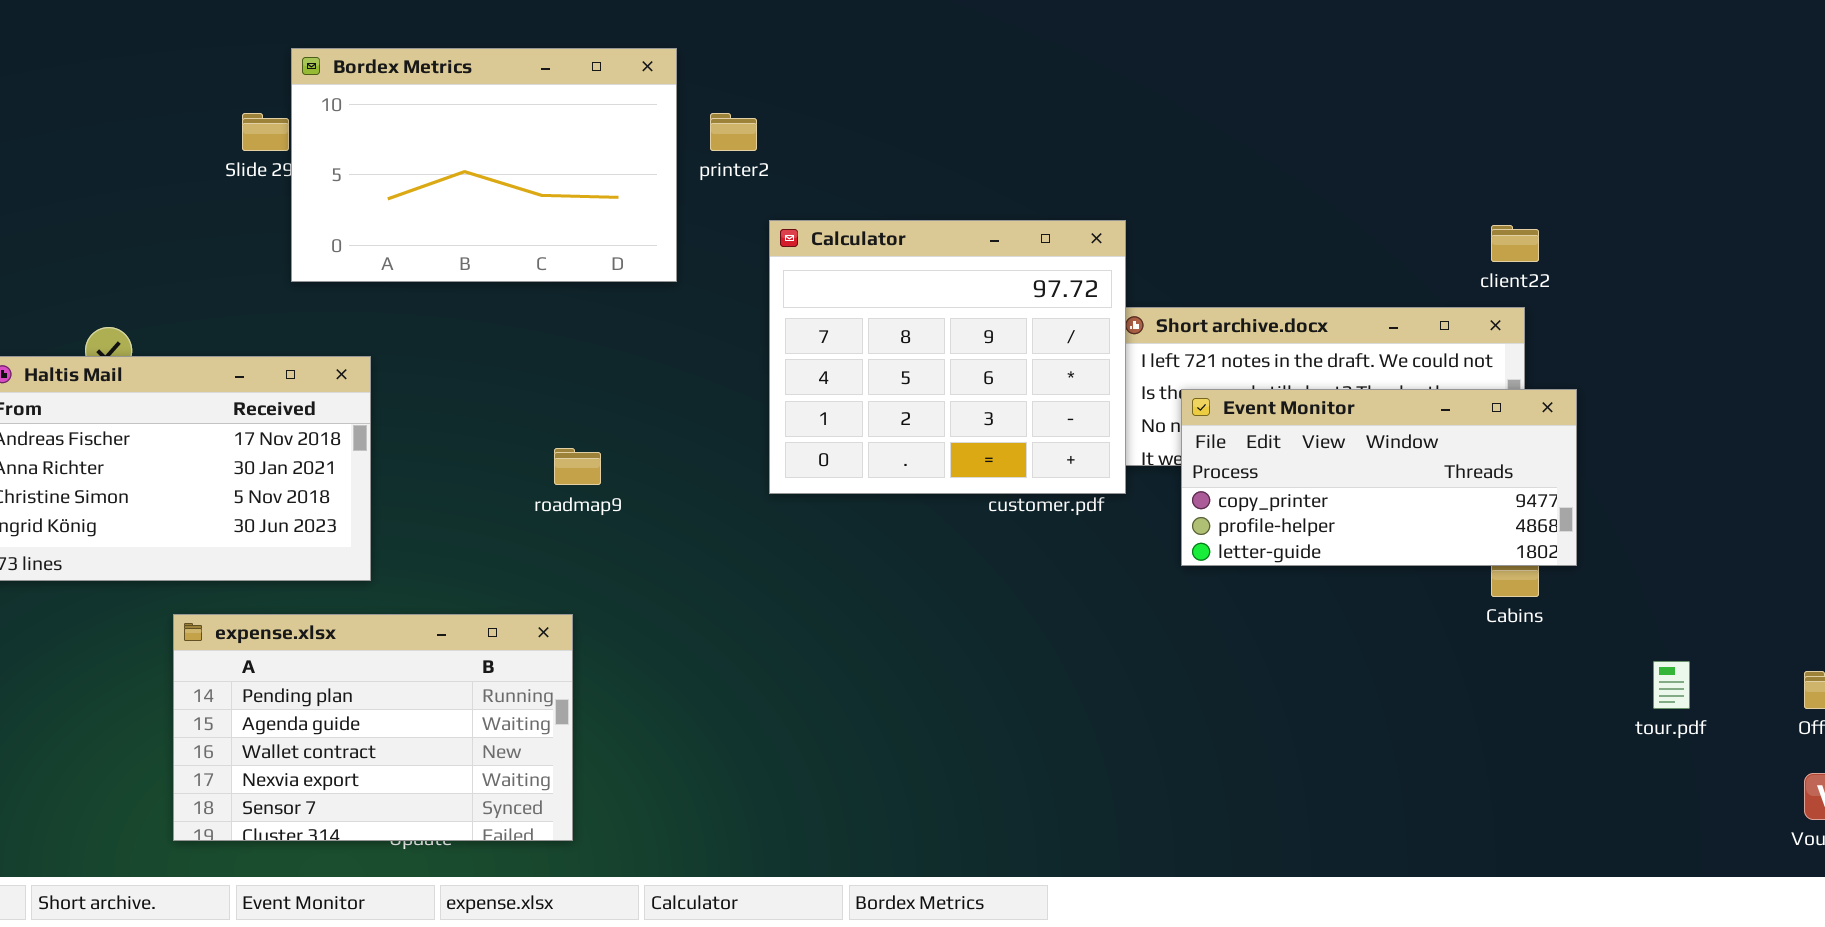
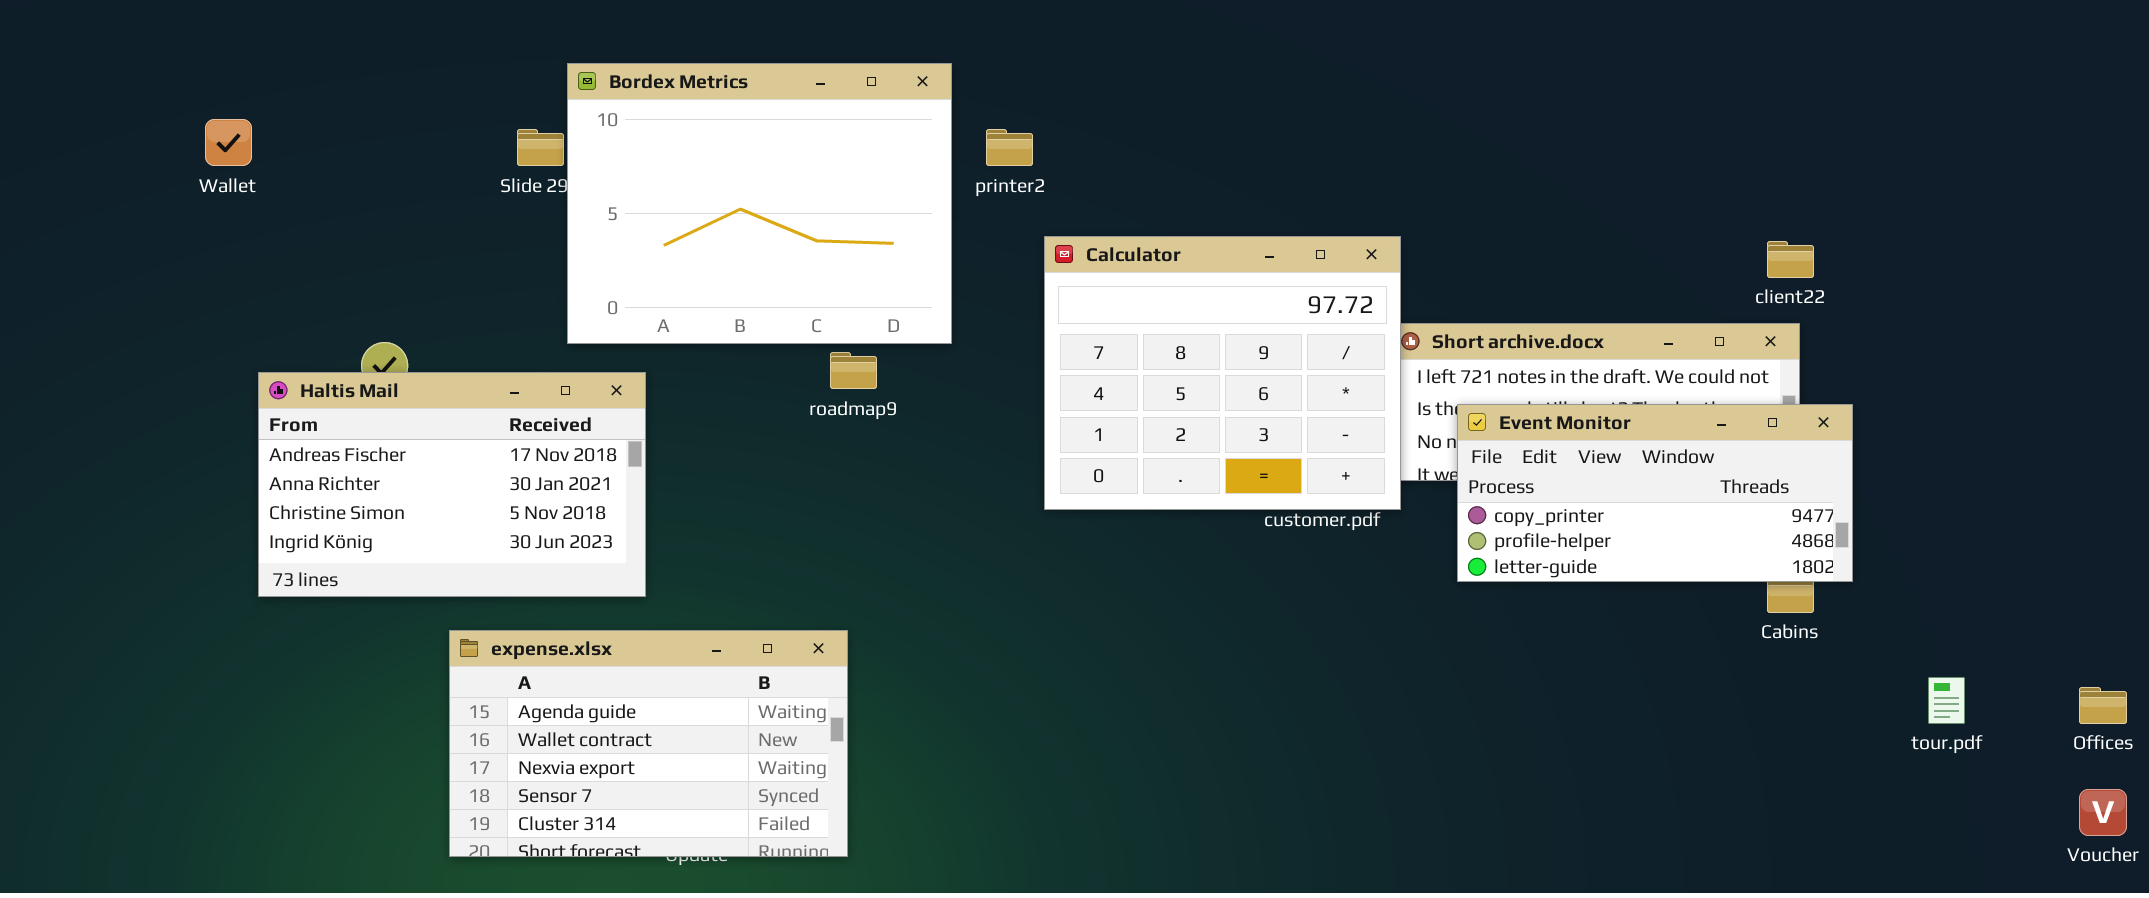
Bordex Metrics: [291,48,677,282] -> [567,63,952,344], resized
roadmap9: [554,448,601,485] -> [830,352,877,389], moved
expense.xlsx: [173,614,573,841] -> [449,630,848,857], scrolled down 1 row

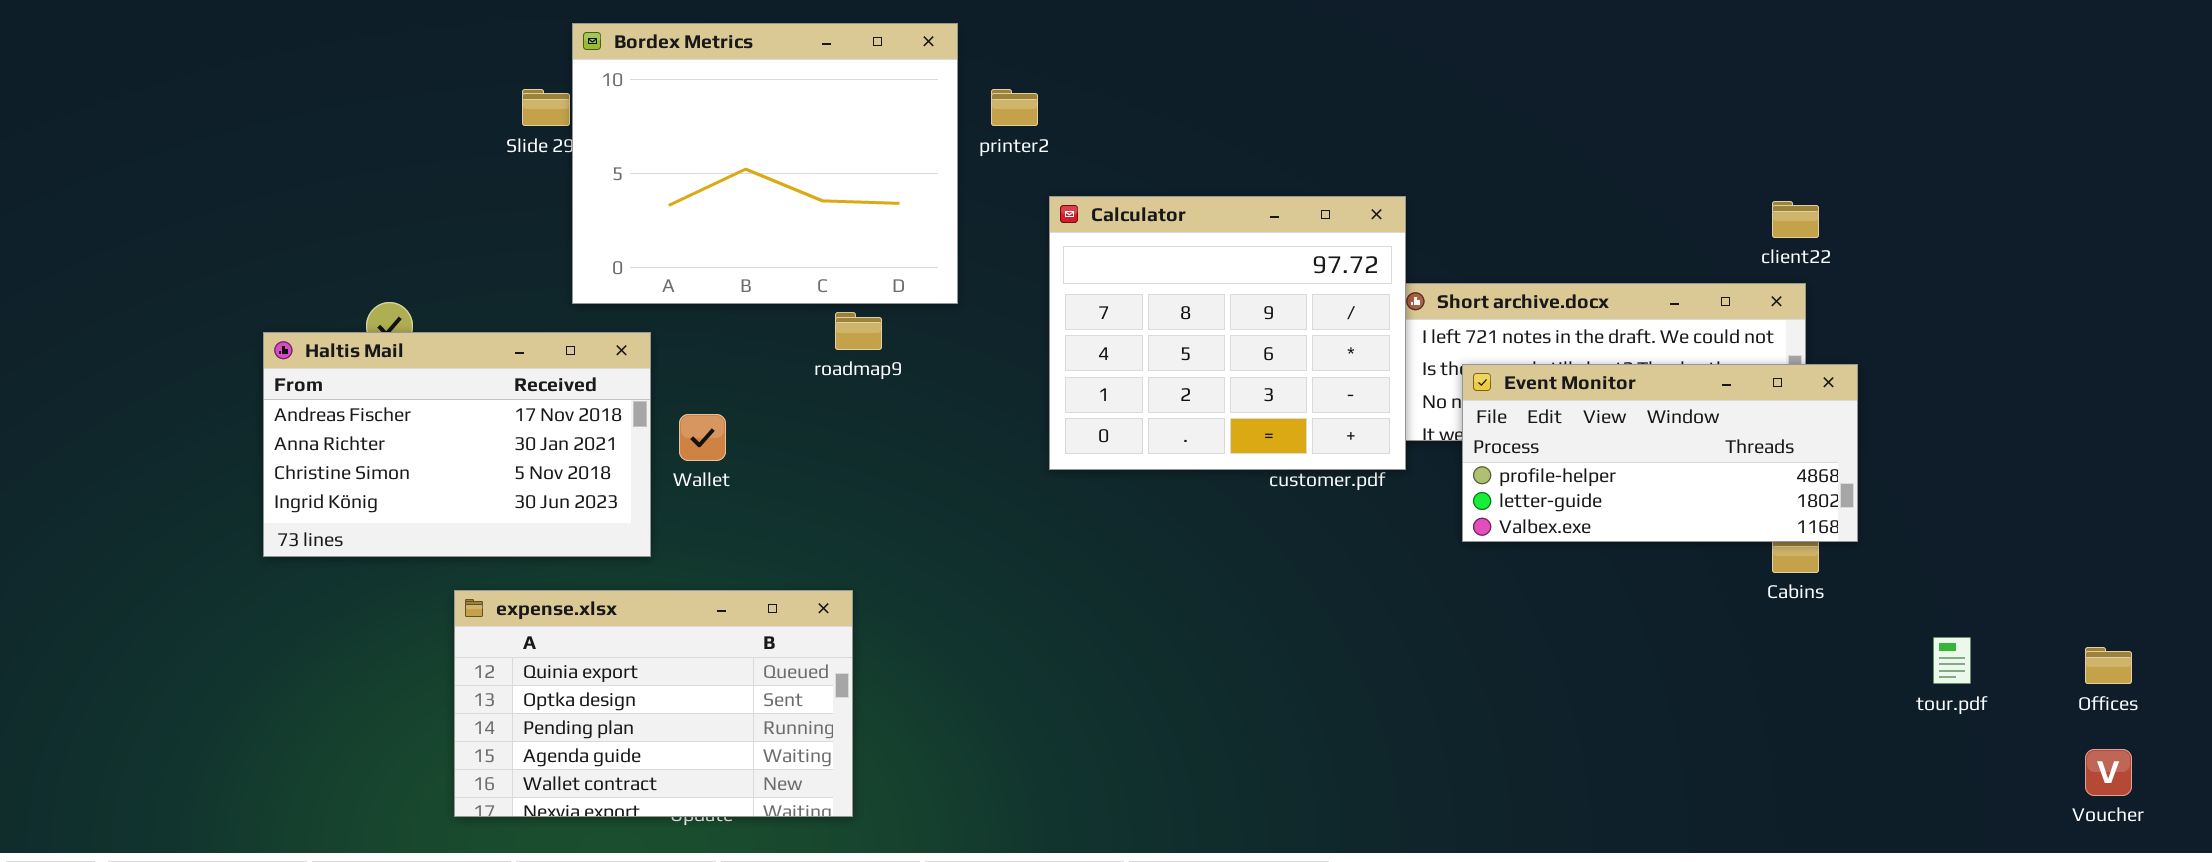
Wallet: [205,119,252,166] -> [679,414,726,461], moved
Event Monitor: [1457,404,1853,582] -> [1462,364,1858,542], scrolled down 1 row
expense.xlsx: [449,630,848,857] -> [454,590,853,817], scrolled up 3 rows

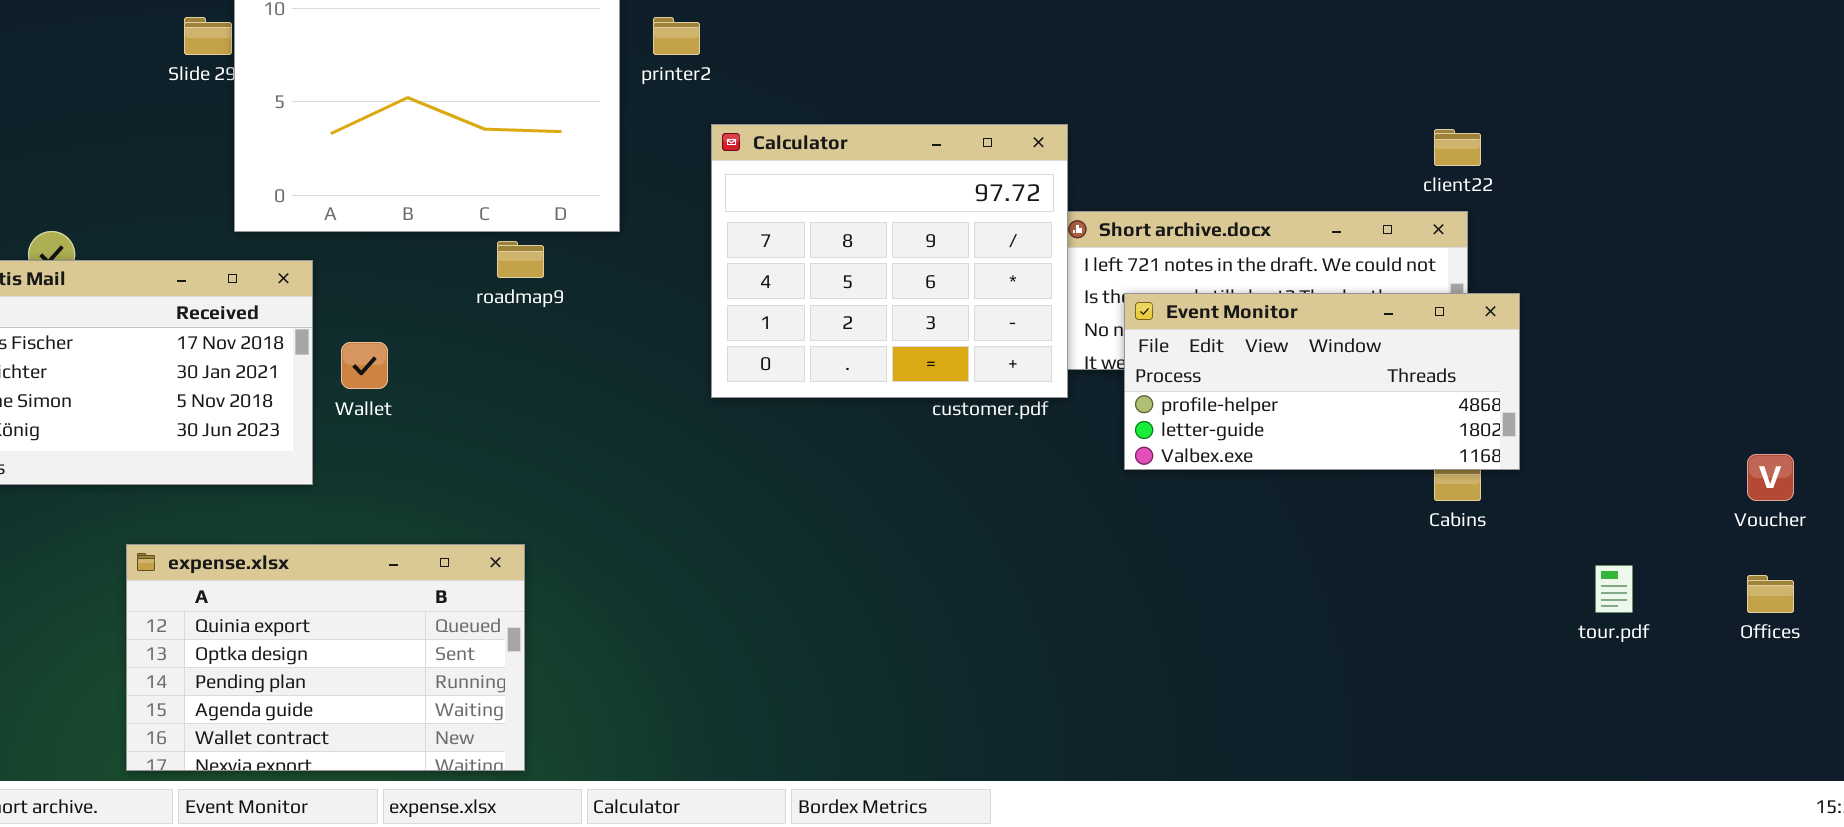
expense.xlsx: [454,590,853,817] -> [126,544,525,771], moved
Voucher: [2085,749,2132,796] -> [1747,454,1794,501], moved

